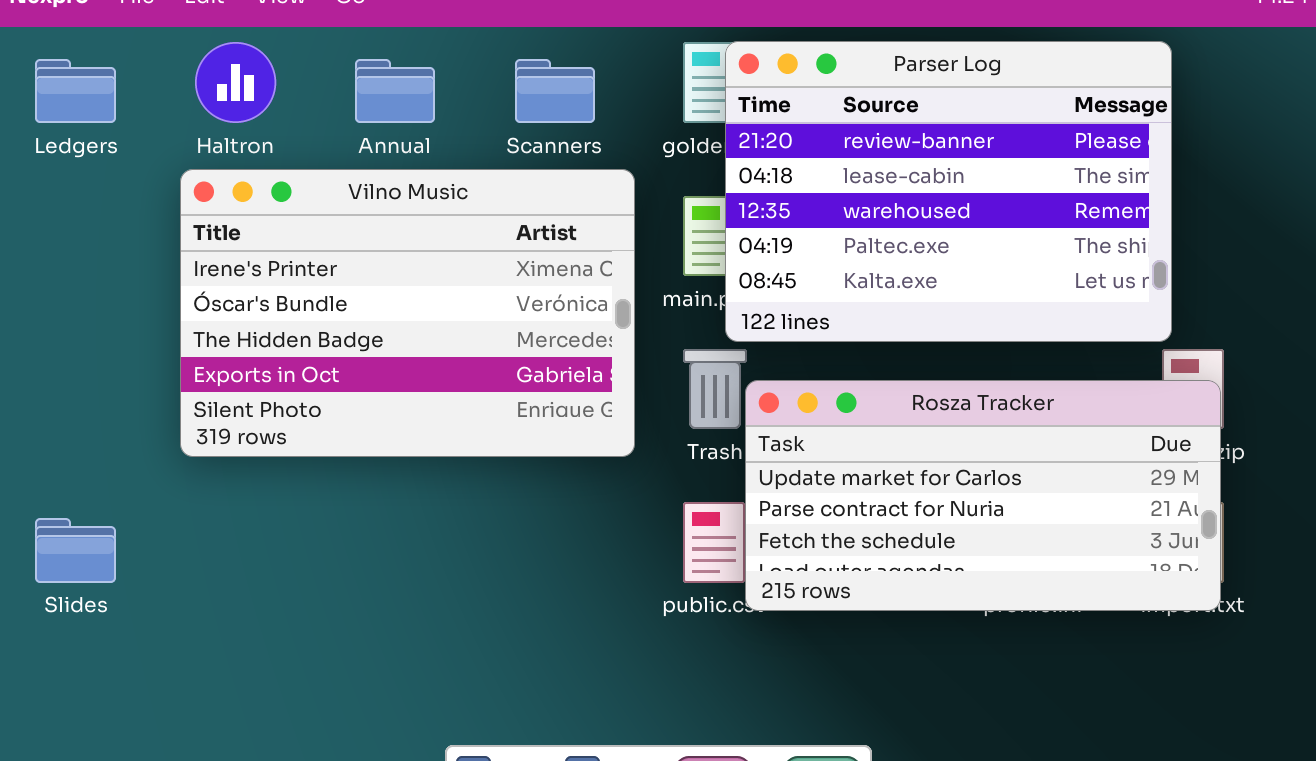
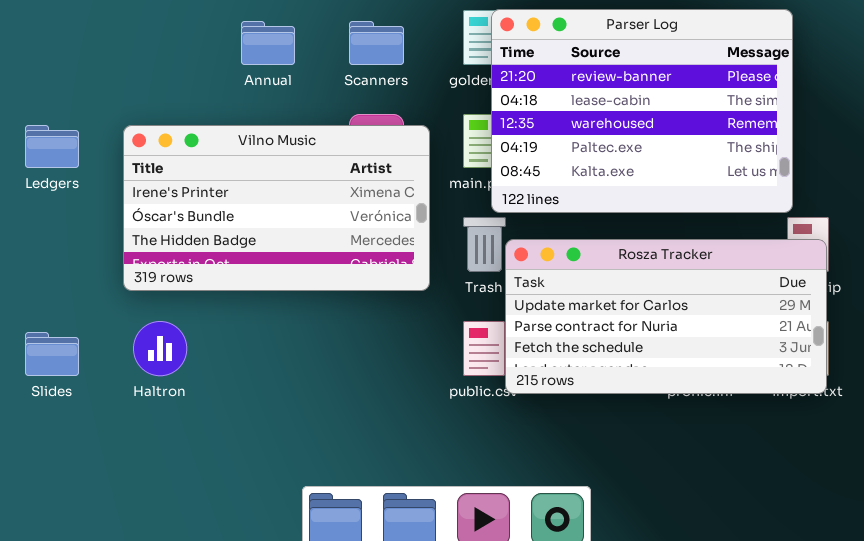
Haltron: [195,42,276,123] -> [133,321,187,376], moved
Ledgers: [35,59,116,123] -> [25,125,79,168], moved
Vilno Music: [180,169,635,457] -> [123,125,430,291], resized

